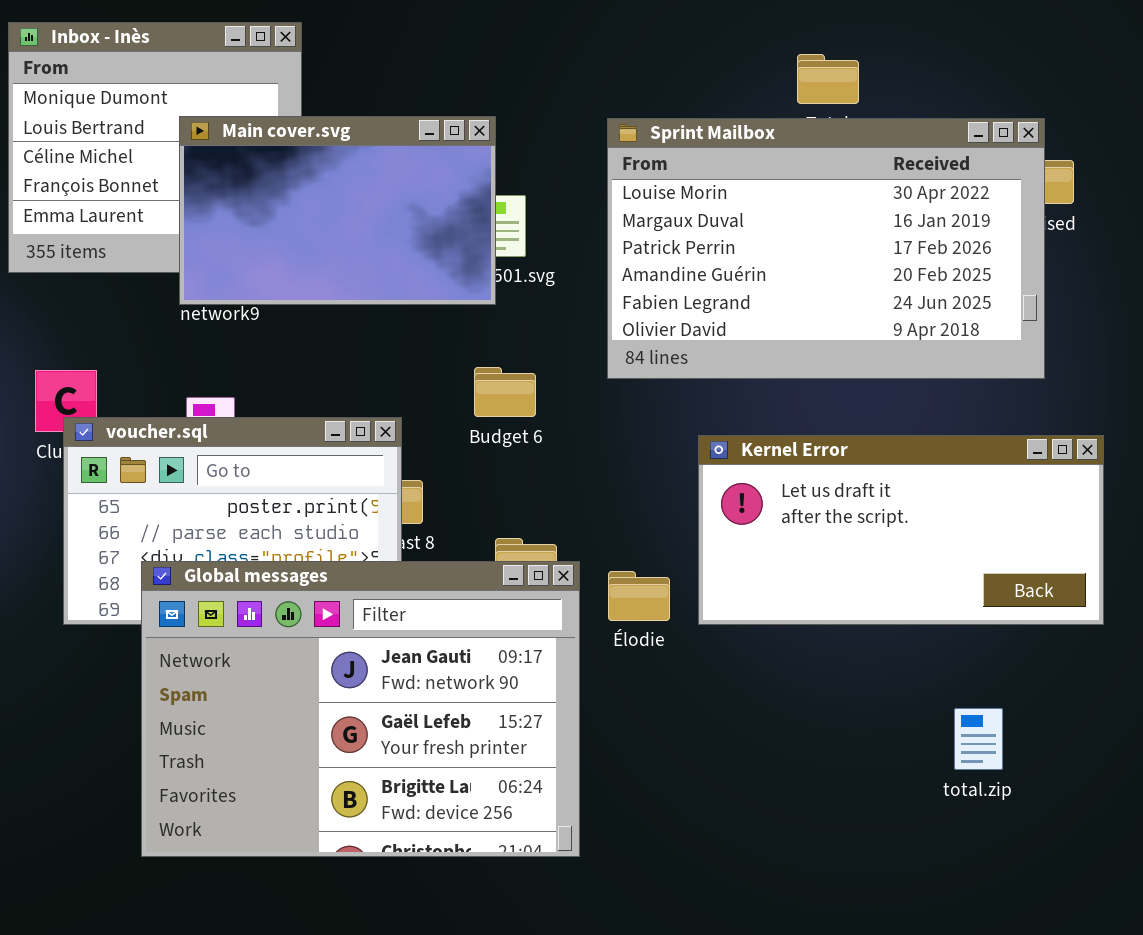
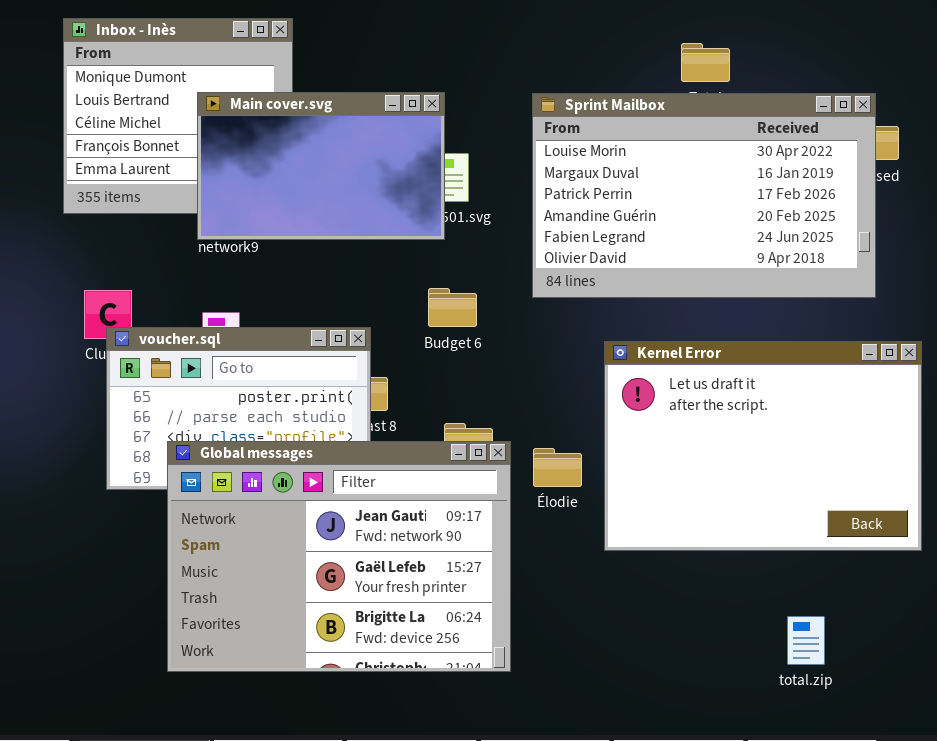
Kernel Error: [698,435,1104,625] -> [604,341,922,551], resized
total.zip: [954,708,1003,770] -> [787,616,825,665], moved

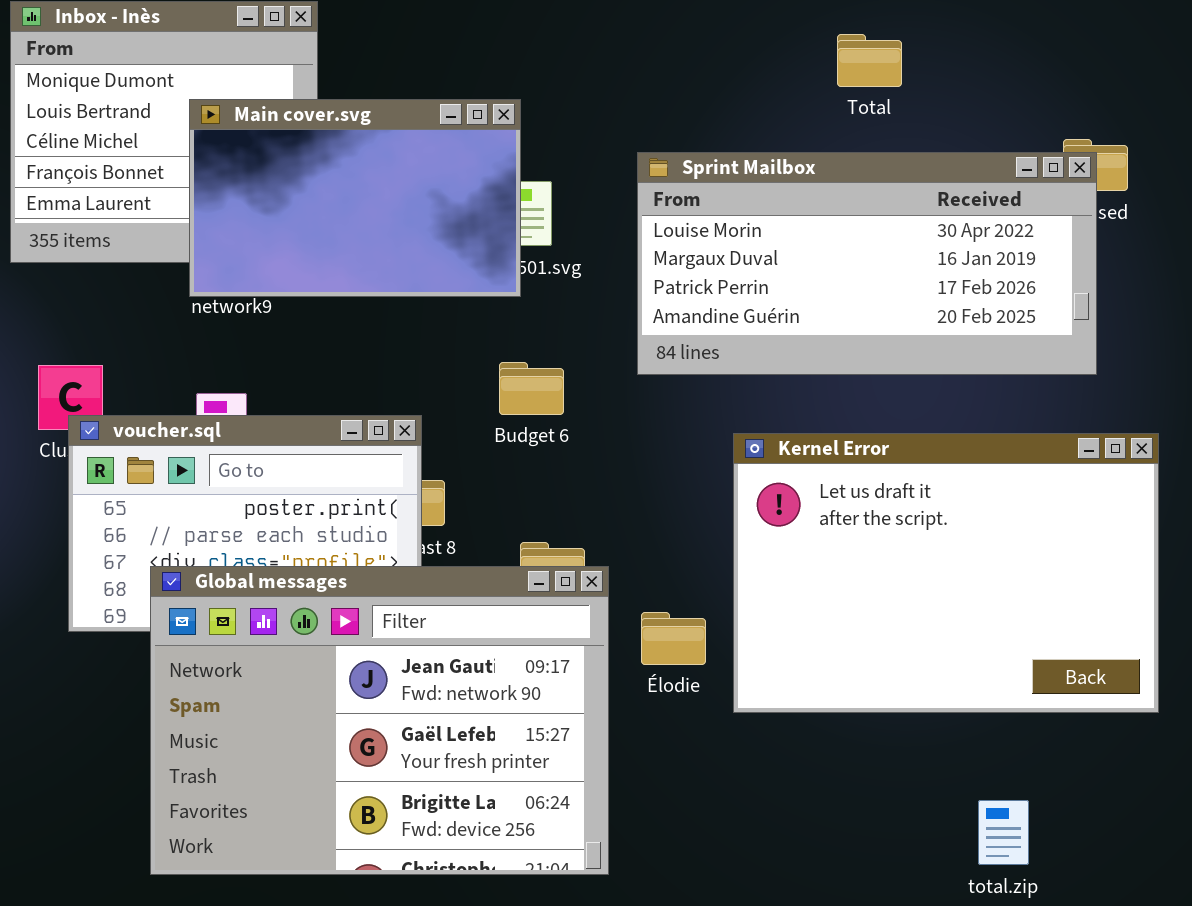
Sprint Mailbox: [532,93,876,298] -> [637,152,1097,375], resized
Élodie: [533,448,582,487] -> [641,612,706,665], moved

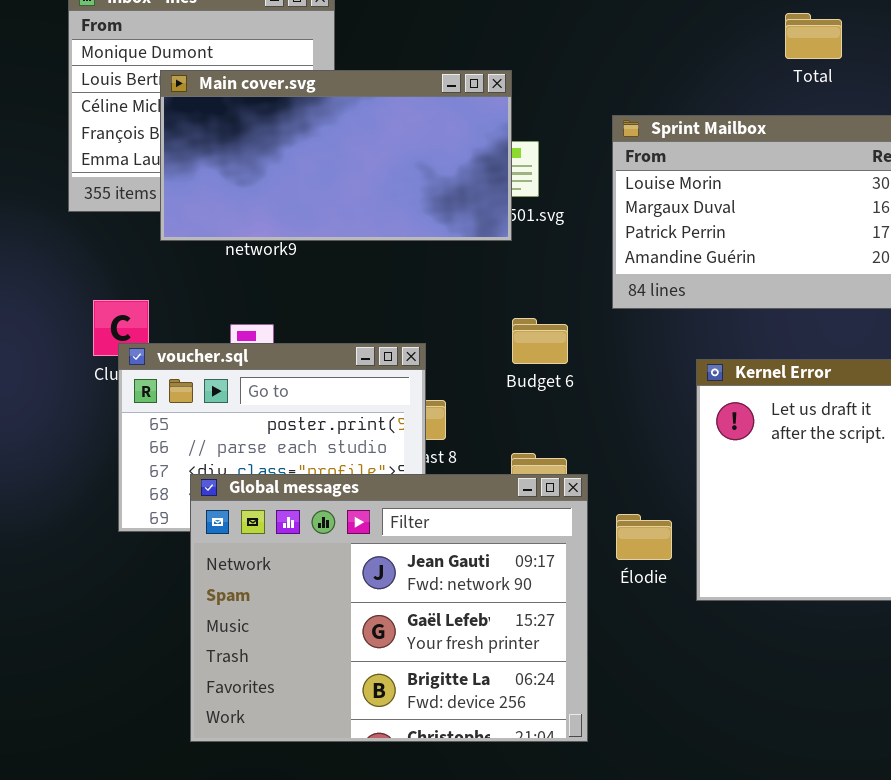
Main cover.svg: [189,99,521,297] -> [160,70,512,241], resized
Budget 6: [499,362,564,415] -> [512,318,568,364], moved

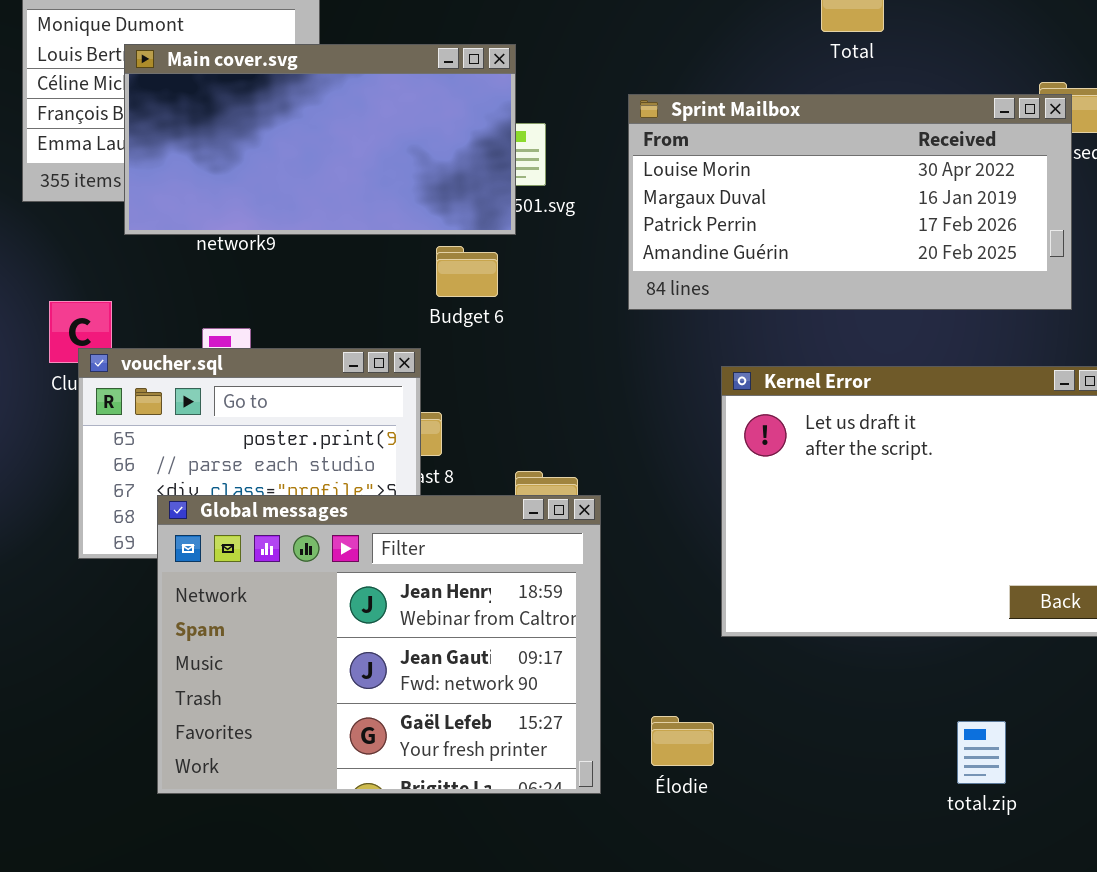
Budget 6: [512,318,568,364] -> [436,246,498,297], moved
Global messages: [190,474,588,742] -> [157,495,601,794], scrolled up 1 row
Élodie: [616,514,672,560] -> [651,716,714,766], moved

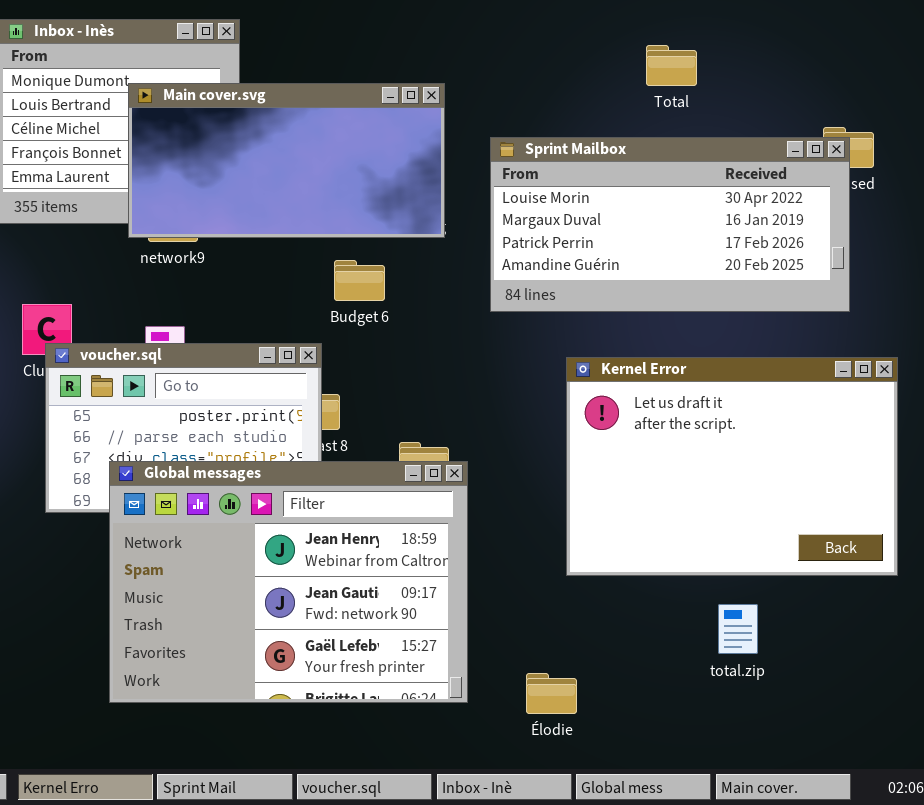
Main cover.svg: [124,44,516,235] -> [128,83,445,238], moved
Élodie: [651,716,714,766] -> [526,673,577,714], moved
total.zip: [957,721,1006,784] -> [718,604,758,654], moved

